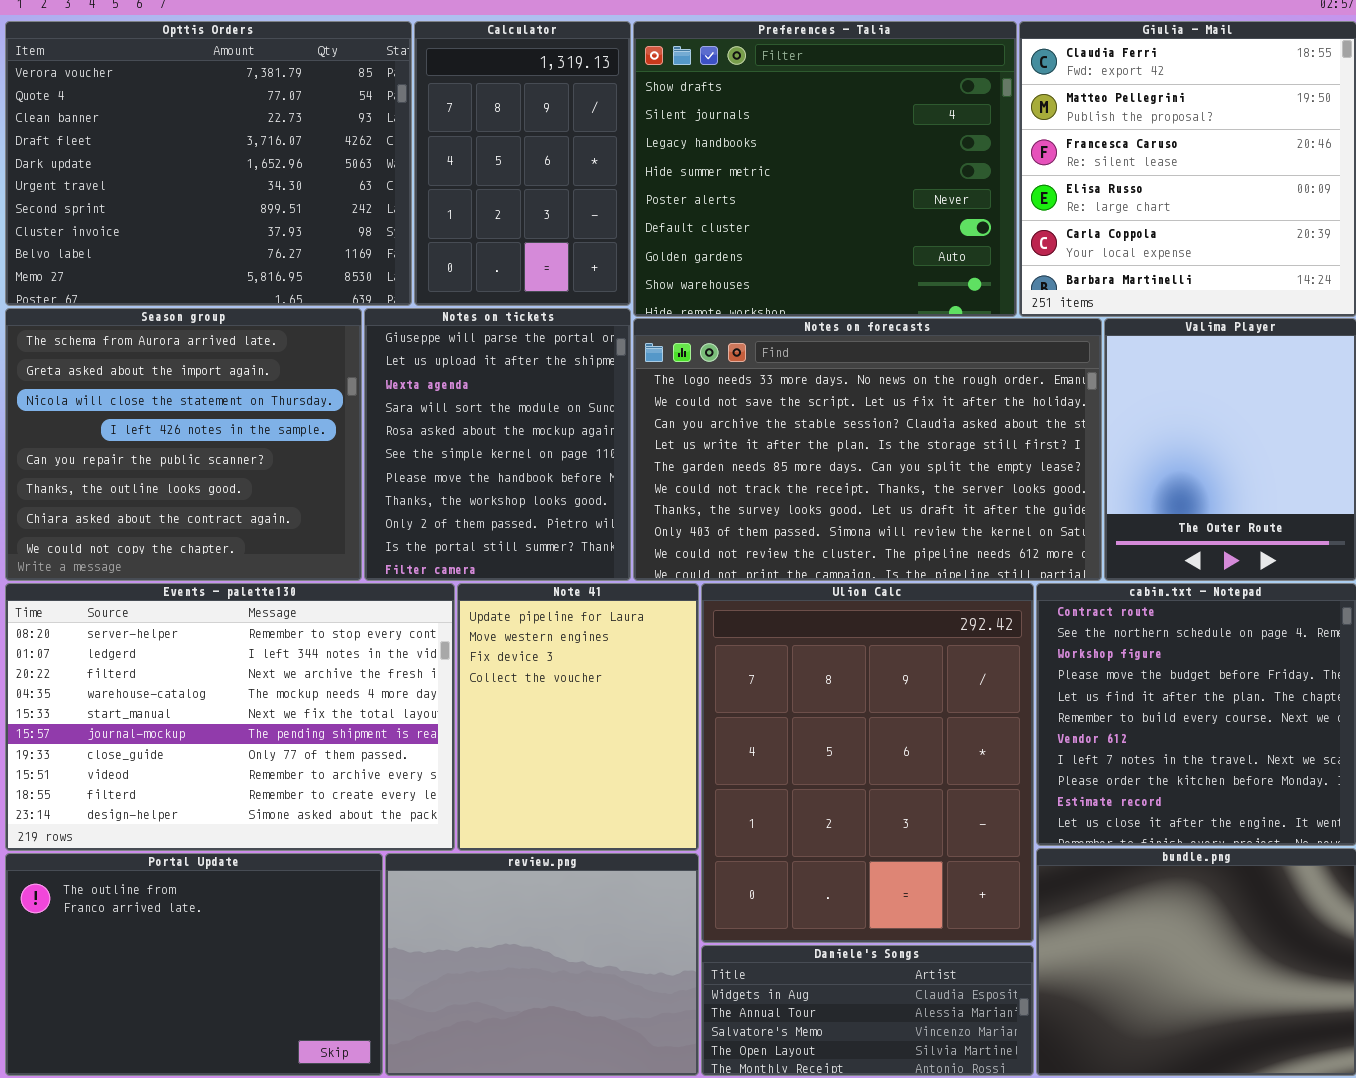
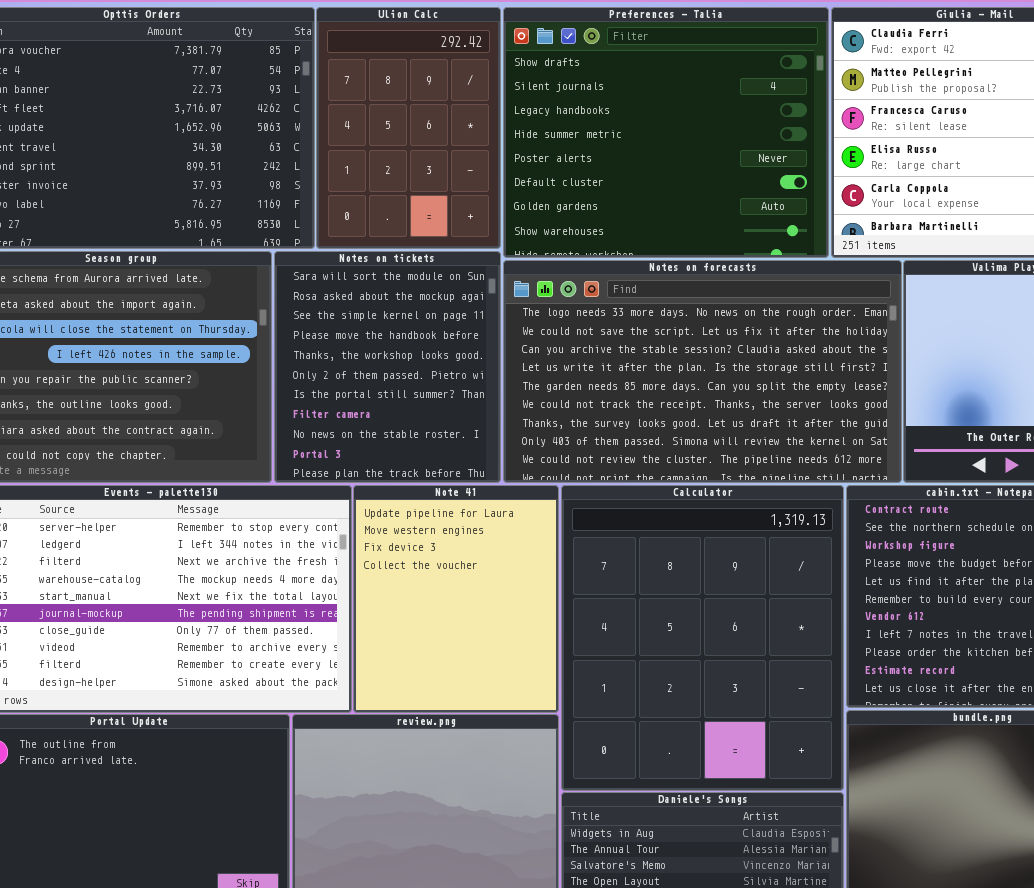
Calculator: [414,21,631,306] -> [561,485,844,791], moved, resized
Notes on tickets: [364,308,631,581] -> [274,251,501,483], scrolled down 3 rows
Ulion Calc: [701,583,1034,943] -> [316,7,501,249], moved, resized

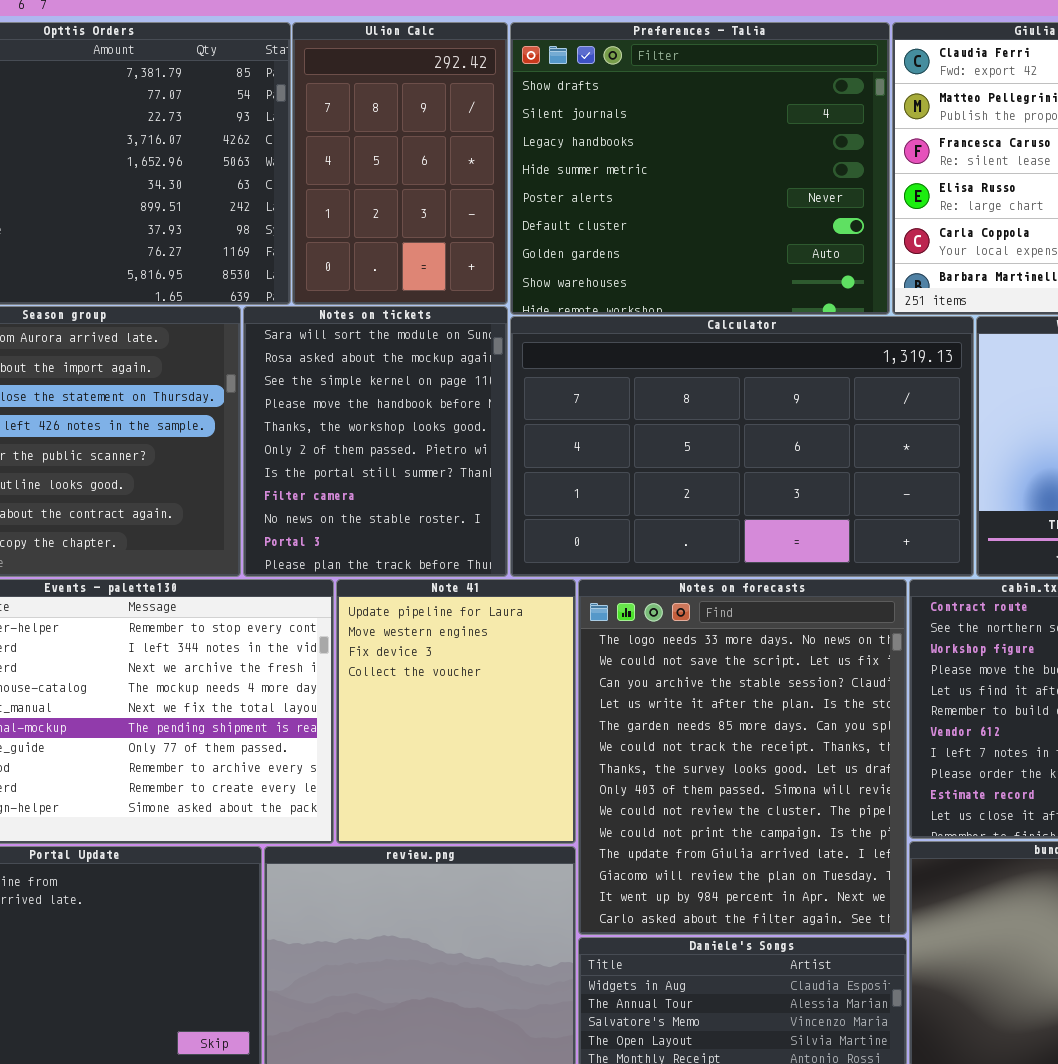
Notes on forecasts: [503,260,902,483] -> [578,579,907,935], moved, resized
Calculator: [561,485,844,791] -> [510,316,974,577], moved, resized

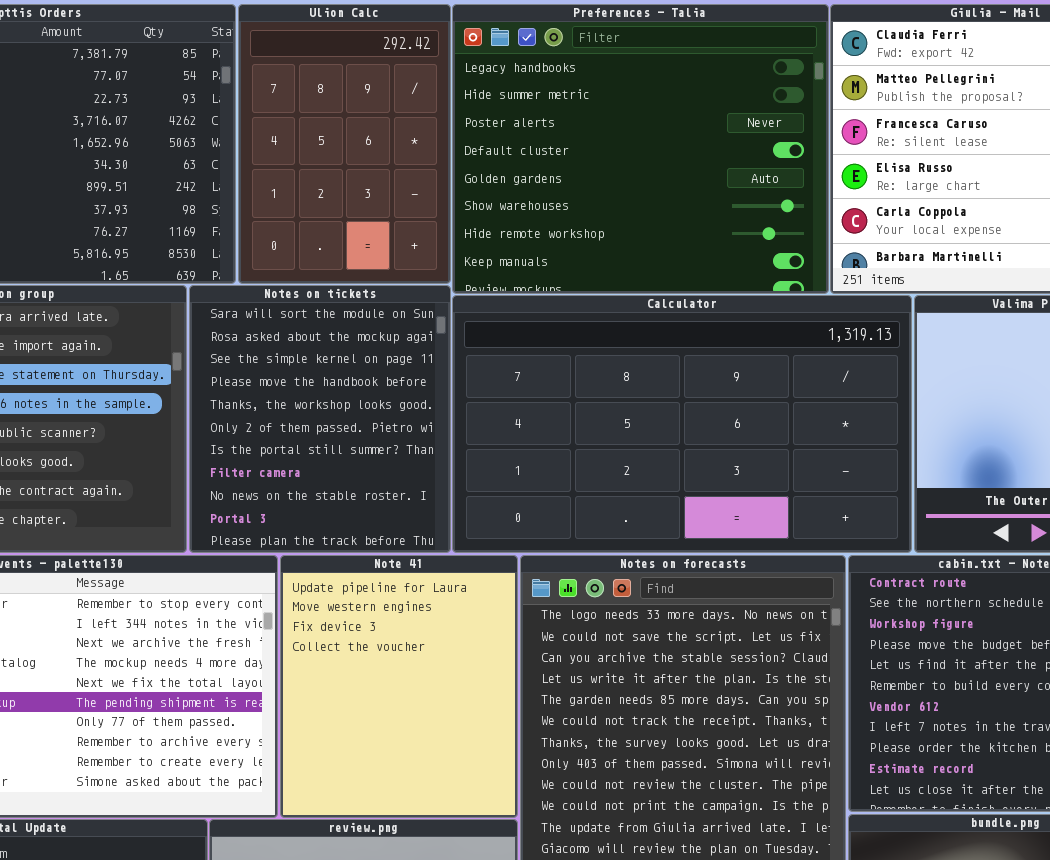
Preferences - Talia: [510,22,890,315] -> [452,4,829,294], scrolled down 2 rows

